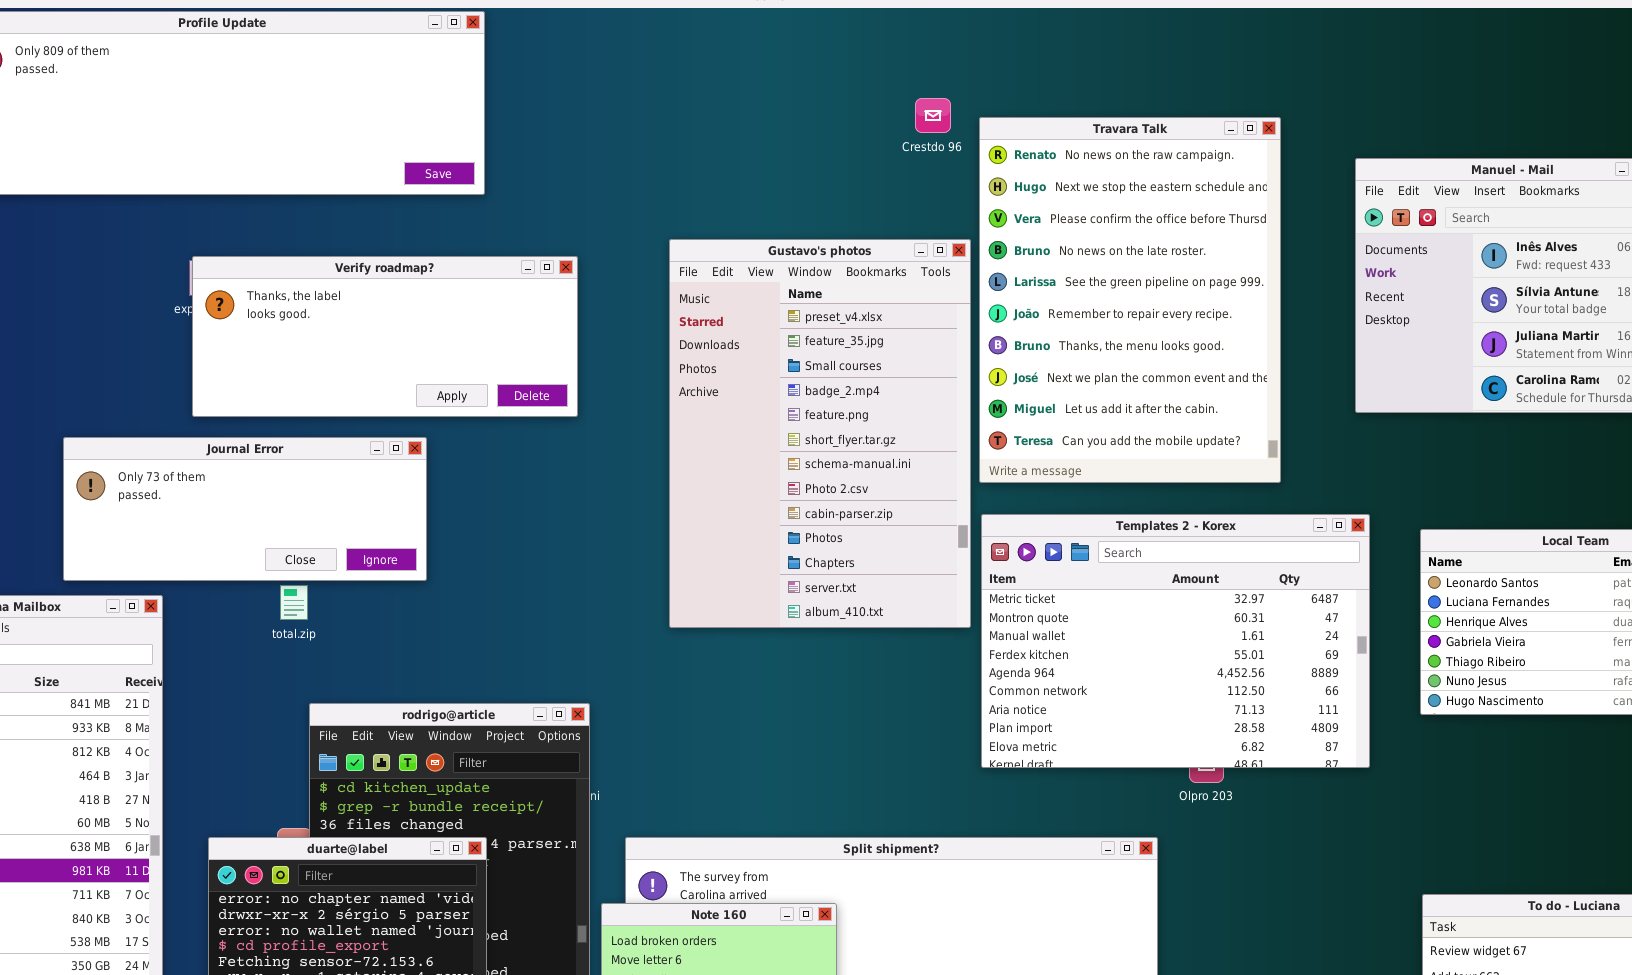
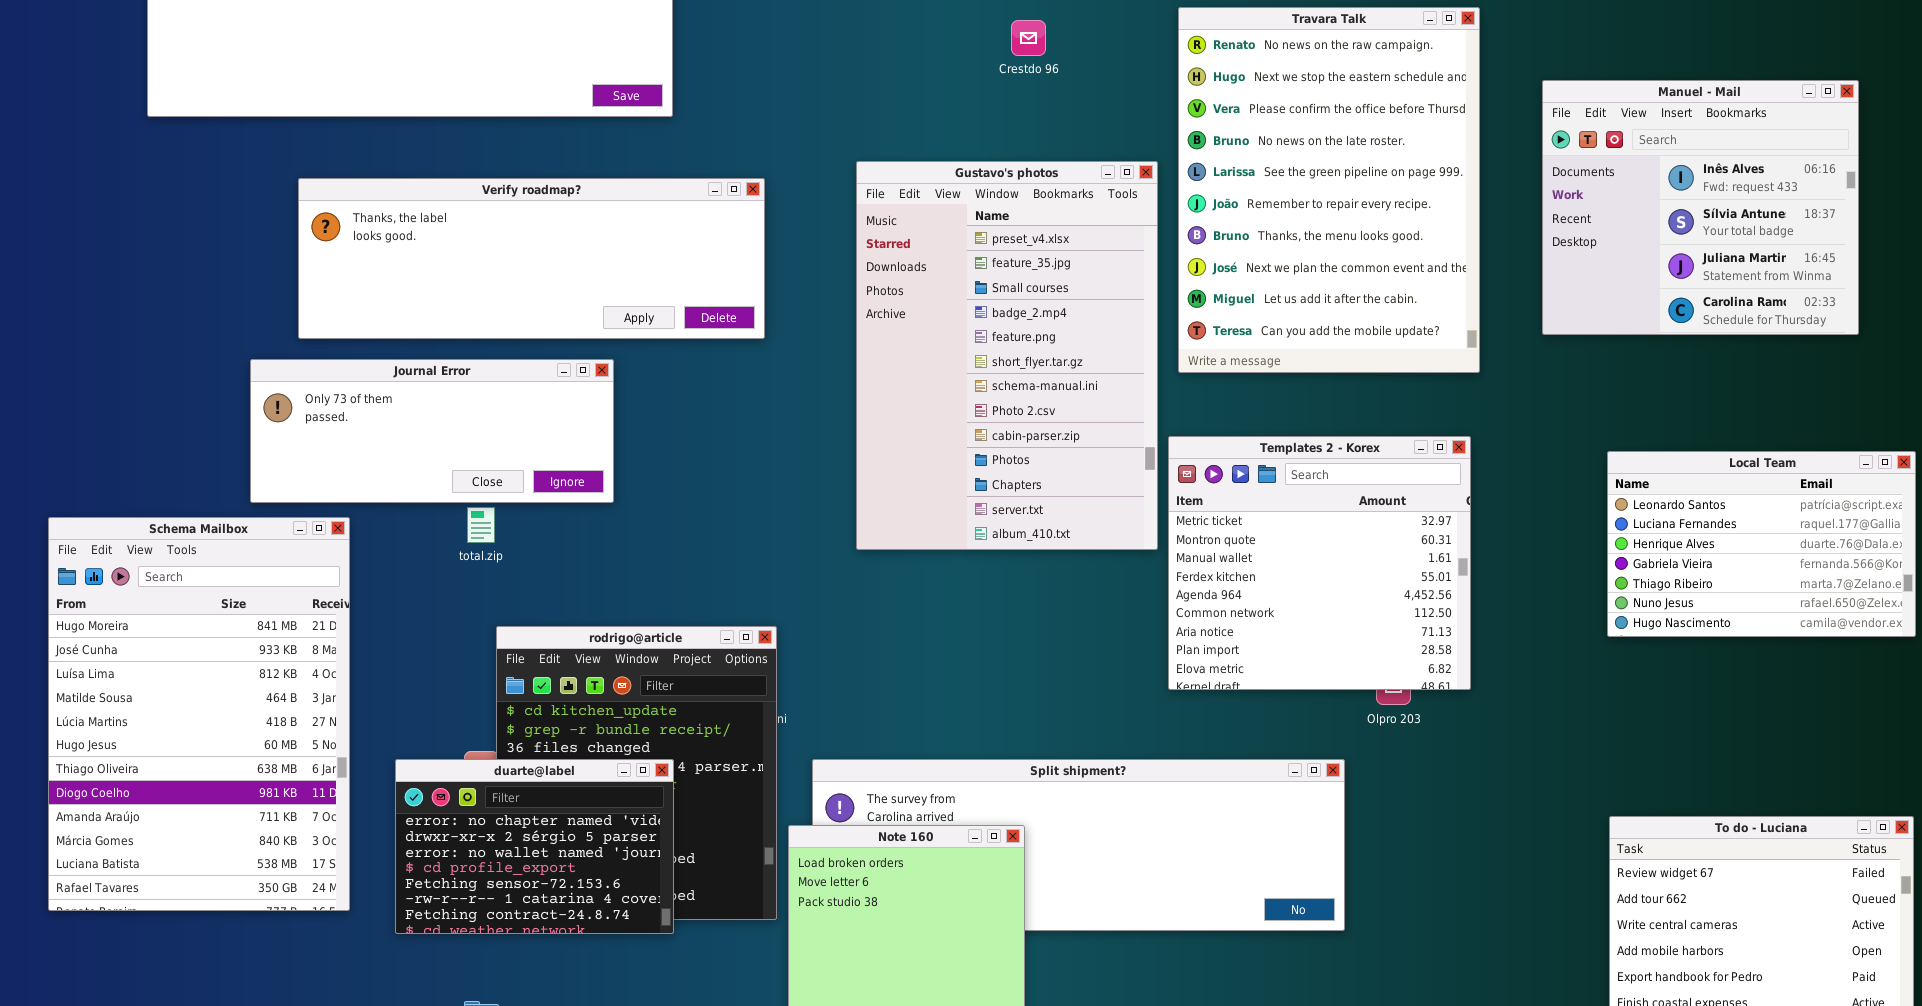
Crestdo 96: [915,98,951,133] -> [1011,20,1046,56], moved
Travara Talk: [979,117,1281,483] -> [1178,7,1480,373], moved
Verify roadmap?: [192,256,578,417] -> [298,178,765,339], resized
Templates 2 - Korex: [981,514,1370,768] -> [1168,436,1471,690], resized

